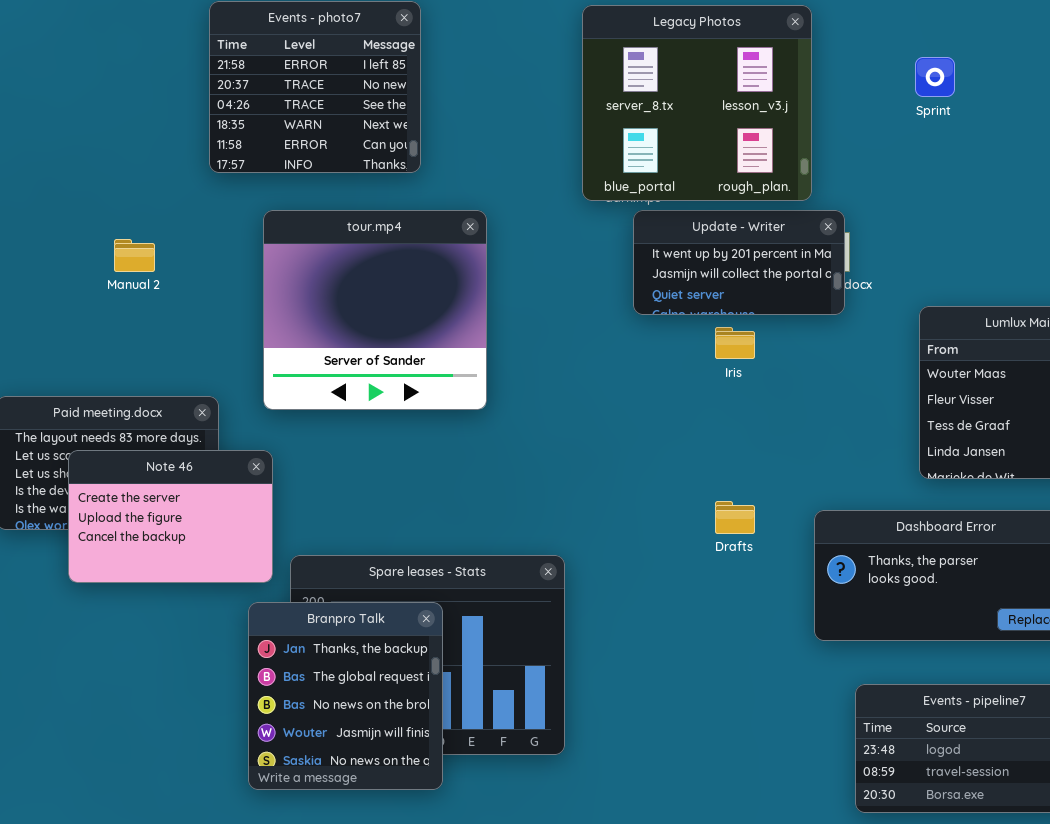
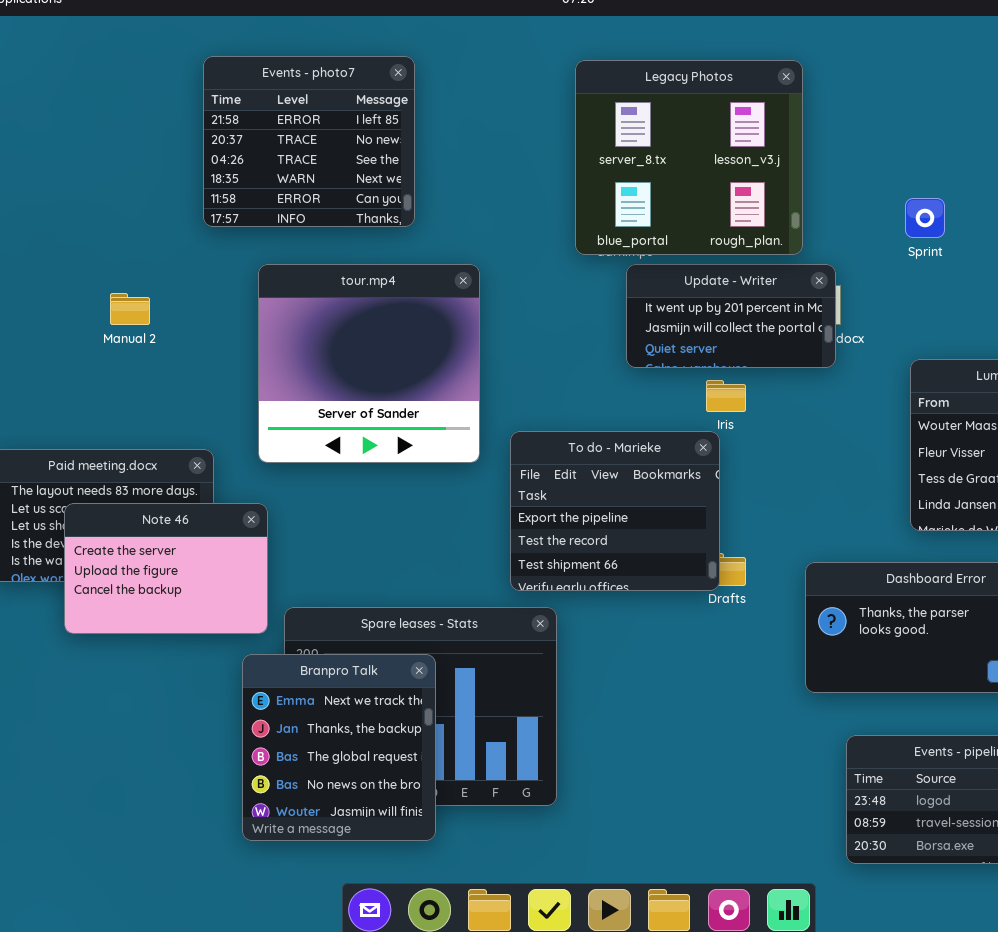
Sprint: [915,57,955,97] -> [905,198,945,238], moved
To do - Marieke: none -> [510,431,720,591], opened
Branpro Talk: [248,602,443,790] -> [242,654,436,841], scrolled up 1 row

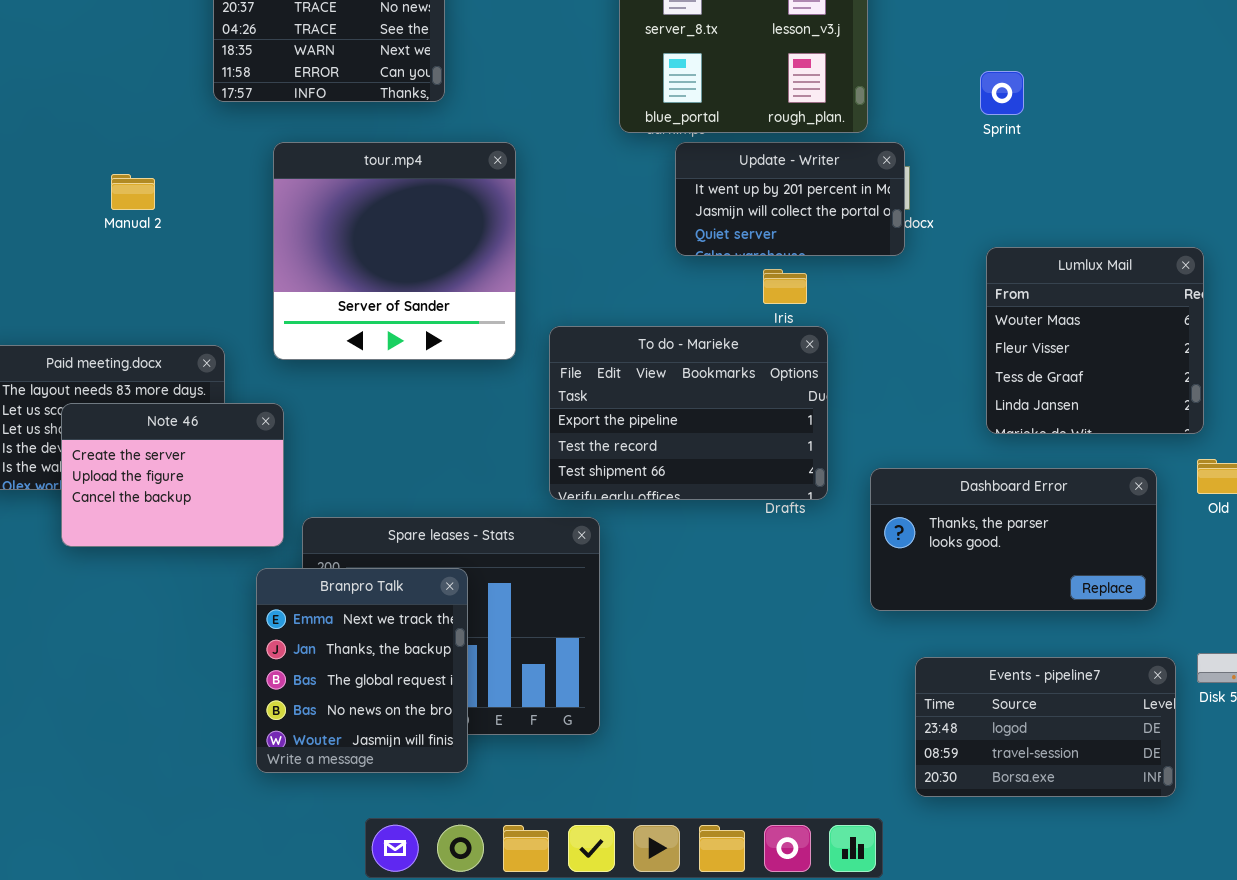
To do - Marieke: [510,431,720,591] -> [549,326,828,500], resized

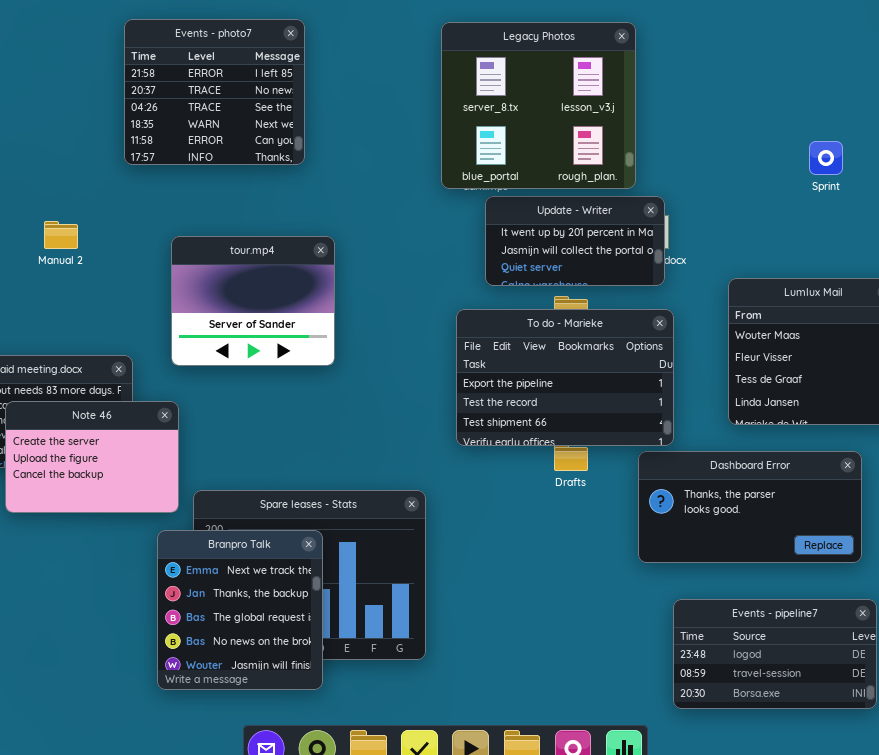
Sprint: [980,71,1024,115] -> [809,141,843,175], moved
tour.mp4: [273,142,516,360] -> [171,236,335,366], resized
To do - Marieke: [549,326,828,500] -> [456,309,674,446], moved

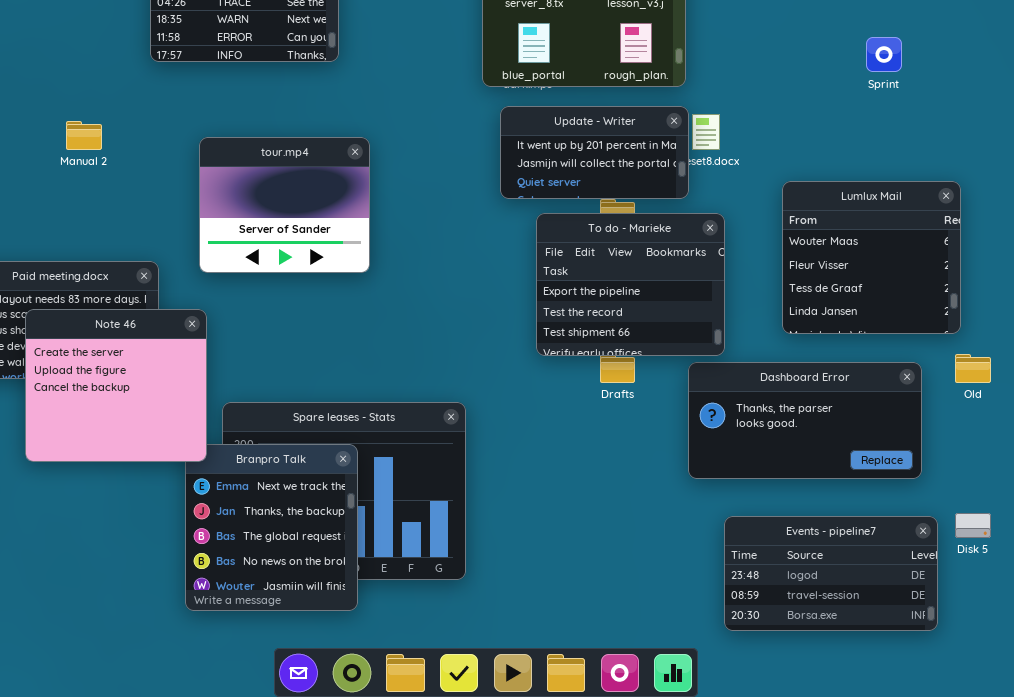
Update - Writer: [485,196,665,286] -> [500,106,689,199], moved
To do - Marieke: [456,309,674,446] -> [536,213,725,356], resized
Note 46: [5,401,179,513] -> [25,309,207,462], resized

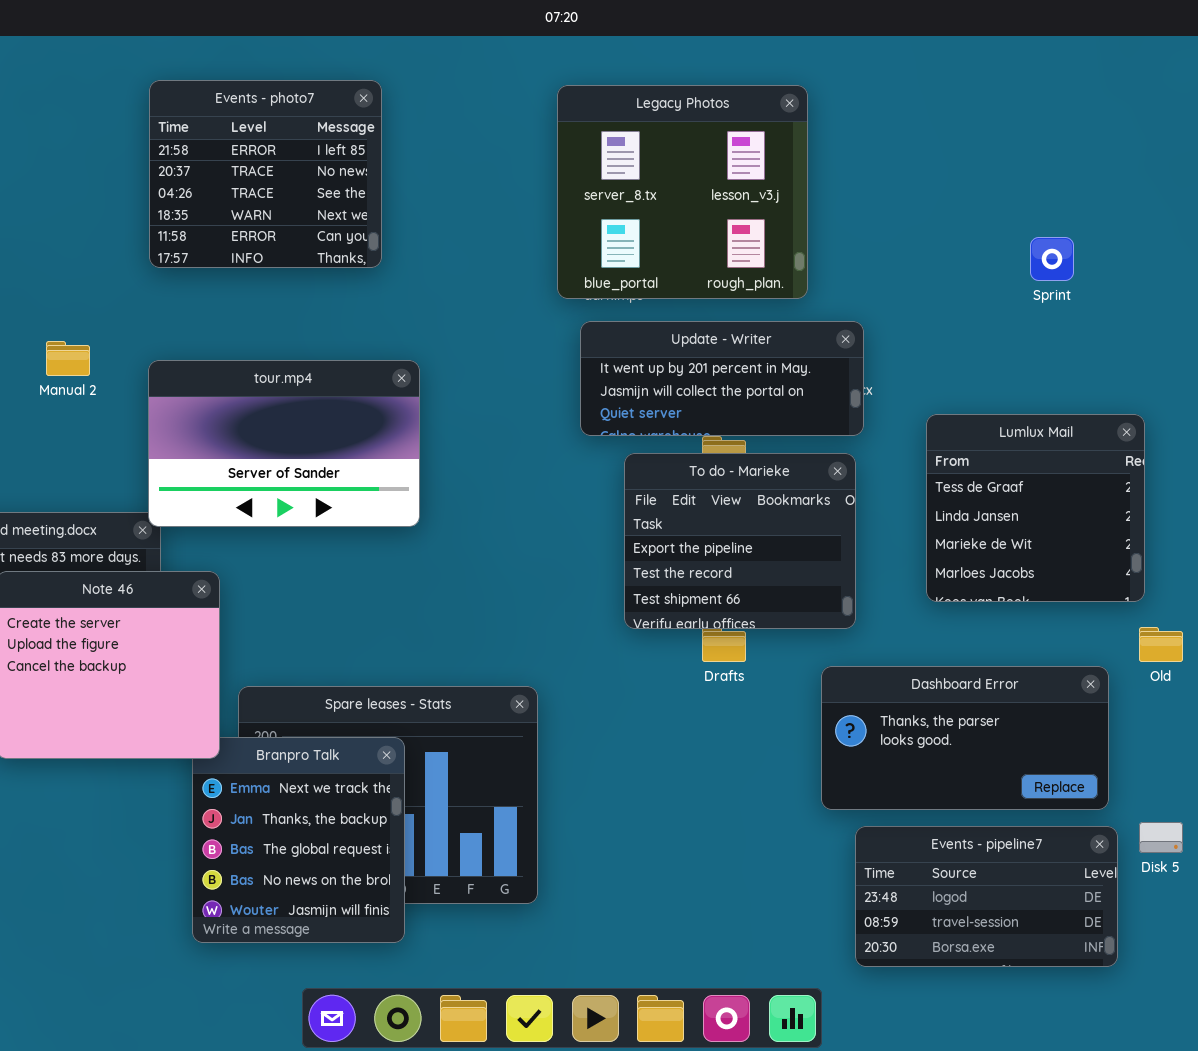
Update - Writer: [500,106,689,199] -> [580,321,864,436], resized
tour.mp4: [199,137,370,273] -> [148,360,420,527], resized
Lumlux Mail: [782,181,961,334] -> [926,414,1145,602], scrolled down 2 rows
Dashboard Error: [688,362,922,479] -> [821,666,1109,810], moved

